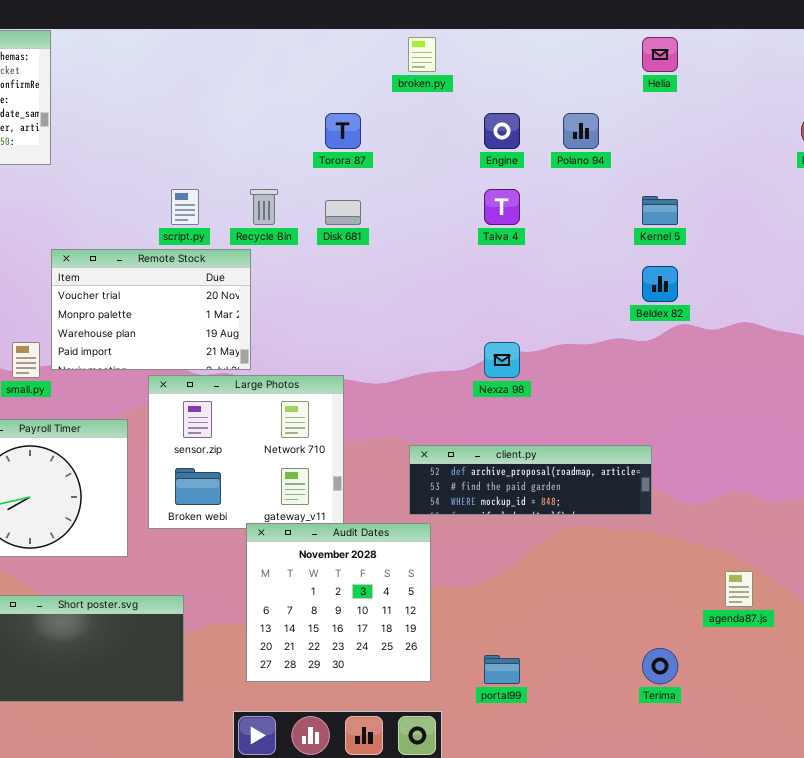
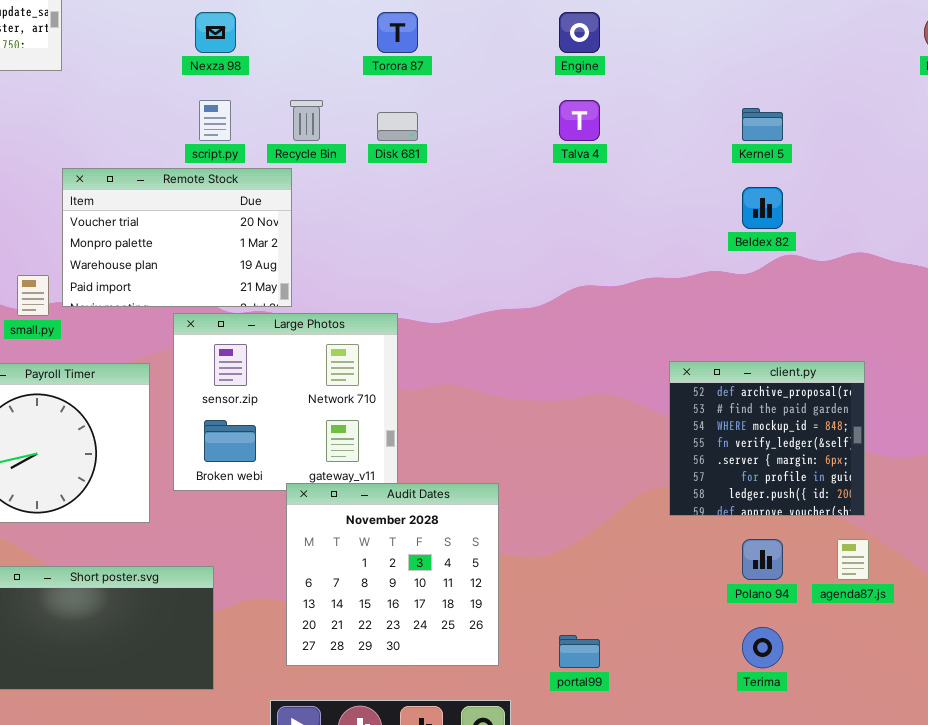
Polano 94: [563,113,599,149] -> [742,539,783,580], moved
Nexza 98: [484,342,520,378] -> [195,12,236,53], moved
client.py: [409,445,652,515] -> [669,361,865,516], moved, resized

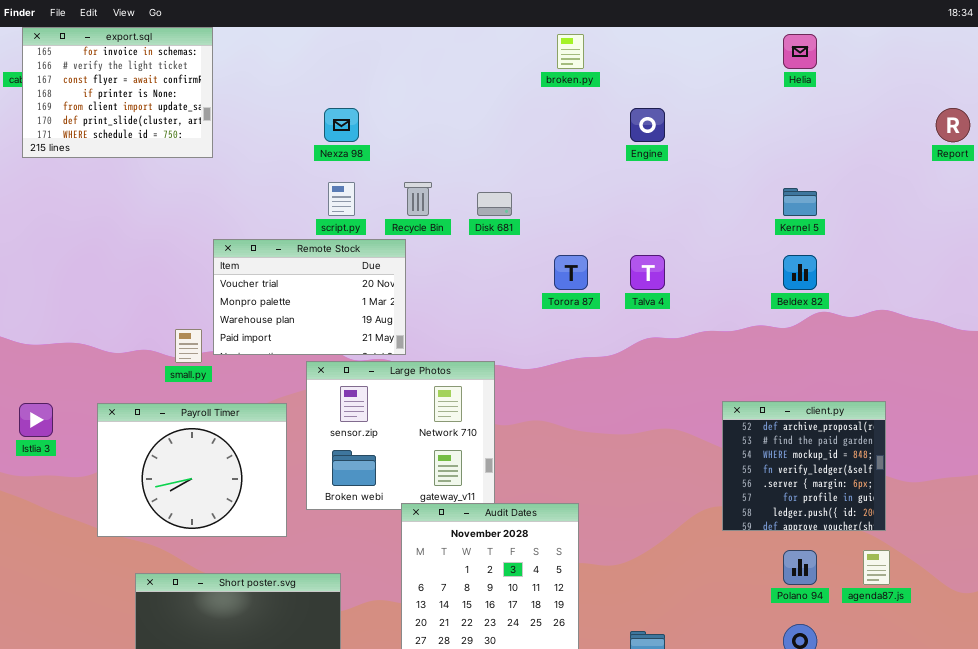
Torora 87: [377,12,418,53] -> [554,255,588,290], moved
Talva 4: [559,100,600,141] -> [630,255,665,290], moved

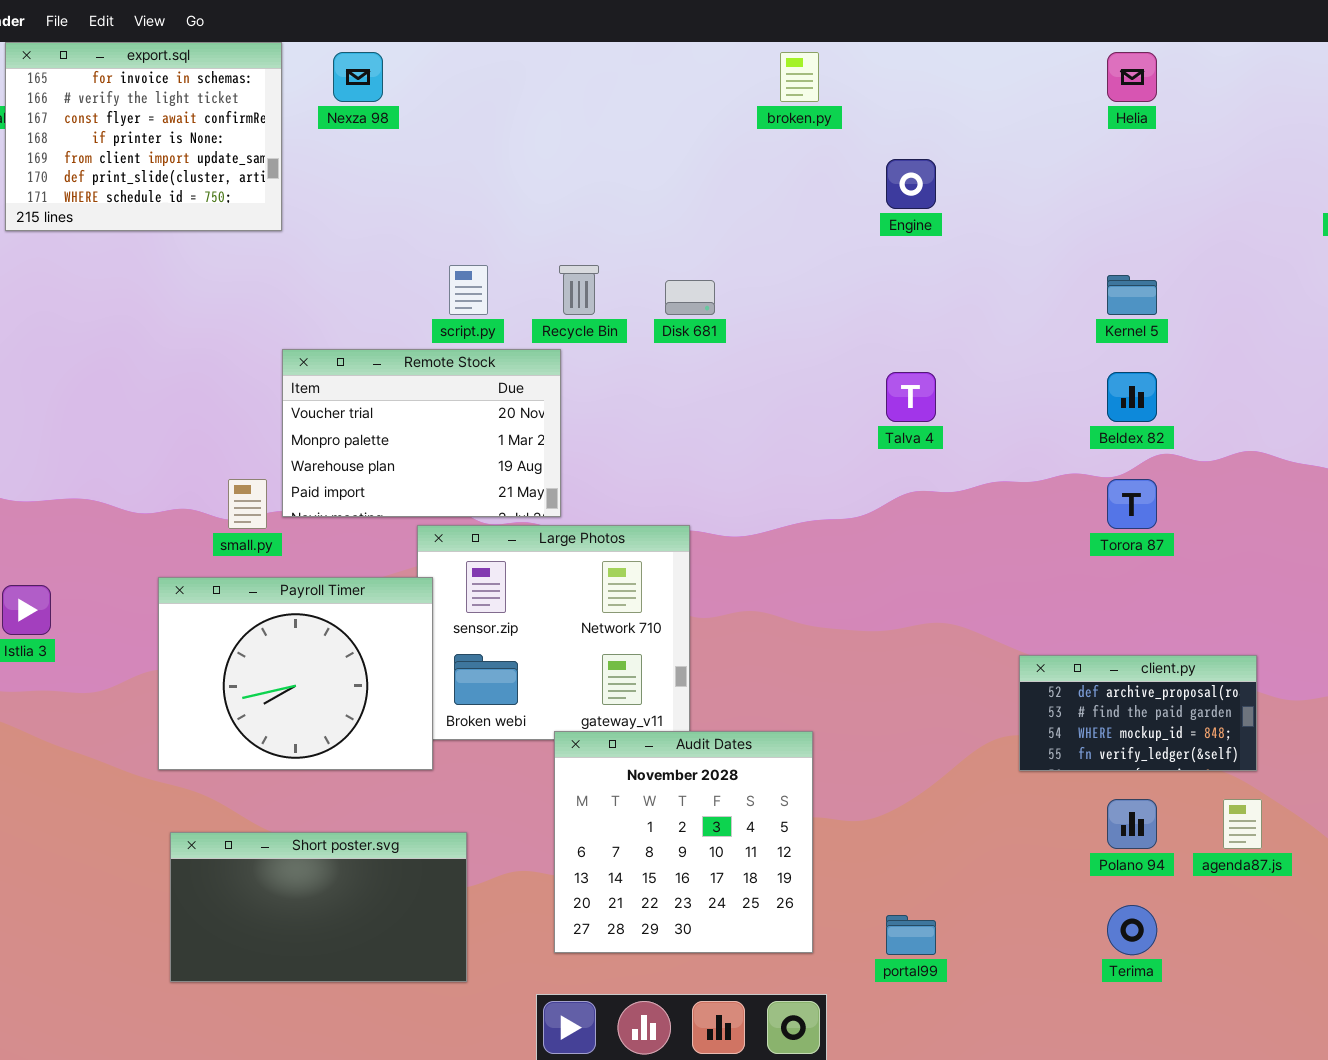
Nexza 98: [324,108,359,142] -> [333,52,383,102], moved
Torora 87: [554,255,588,290] -> [1107,479,1157,529], moved
client.py: [722,401,886,531] -> [1019,655,1257,771], resized
Payroll Timer: [97,403,287,537] -> [158,577,433,770], moved

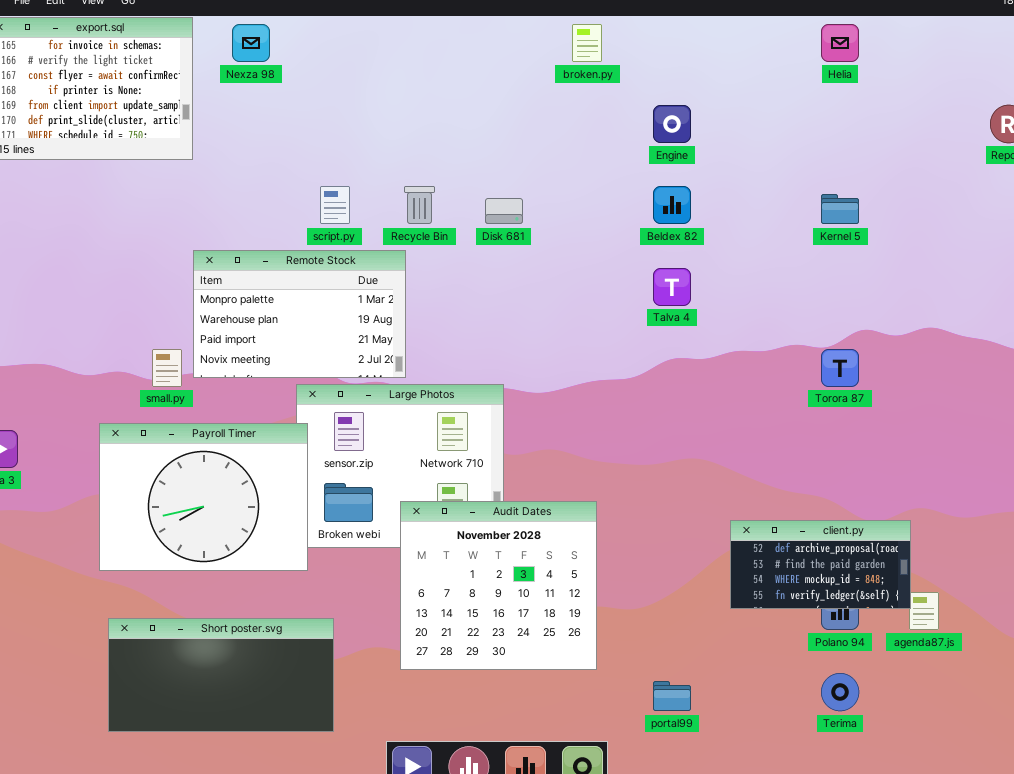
Remote Stock: [282,349,561,517] -> [193,250,406,378], scrolled down 1 row
Beldex 82: [1107,372,1157,422] -> [653,186,691,224], moved
client.py: [1019,655,1257,771] -> [730,520,911,609], moved
Audit Dates: [554,731,813,953] -> [400,501,597,670], moved

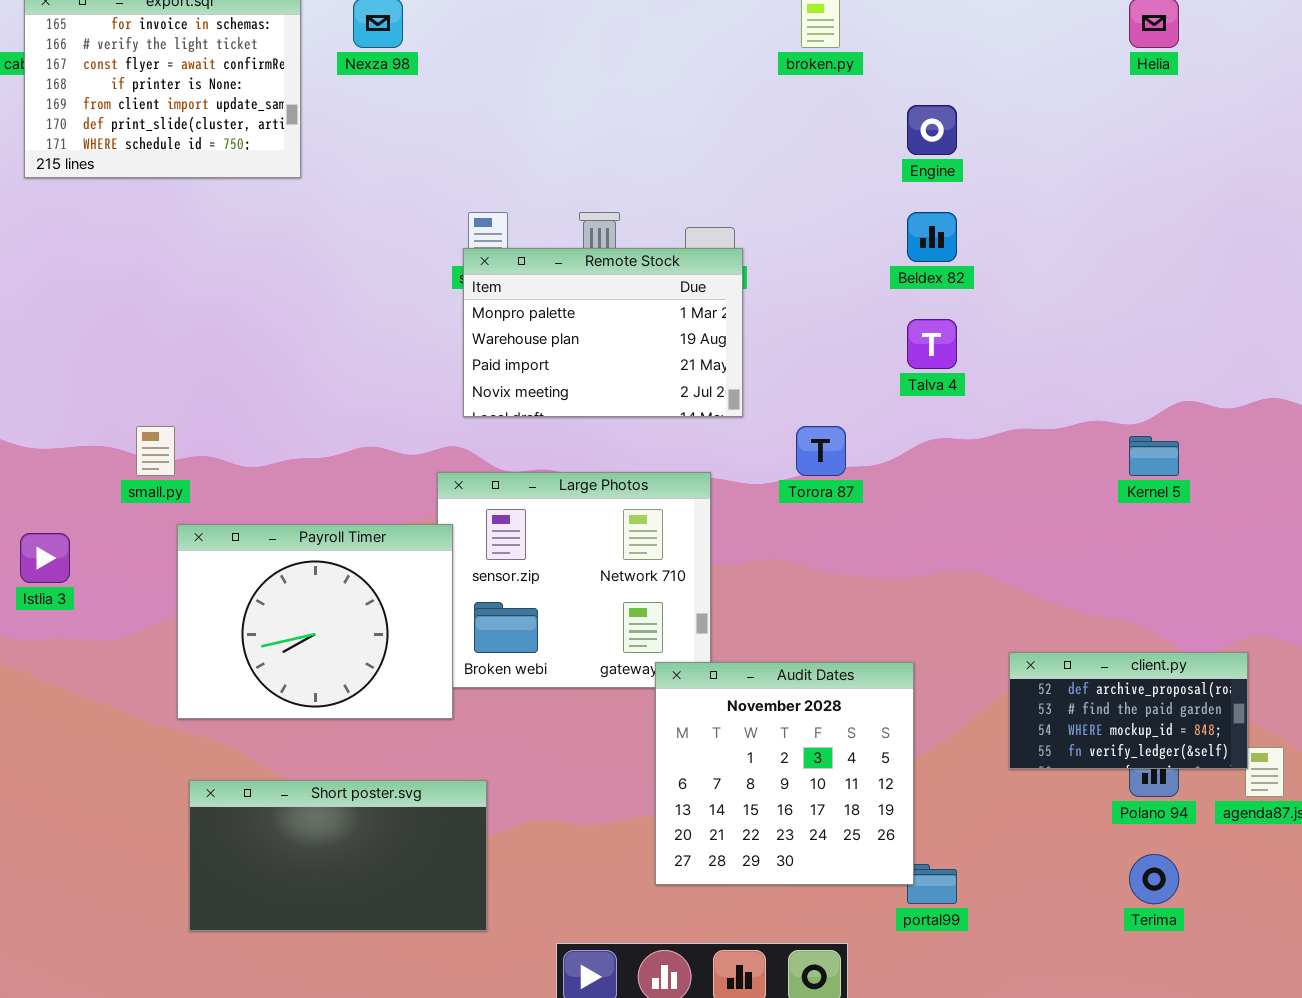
Kernel 5: [821,194,859,224] -> [1129,436,1179,476], moved
Remote Stock: [193,250,406,378] -> [463,248,743,417], moved
small.py: [152,349,182,387] -> [136,426,175,476], moved
Torora 87: [821,349,859,387] -> [796,426,846,476], moved
Audit Dates: [400,501,597,670] -> [655,662,914,885], moved

